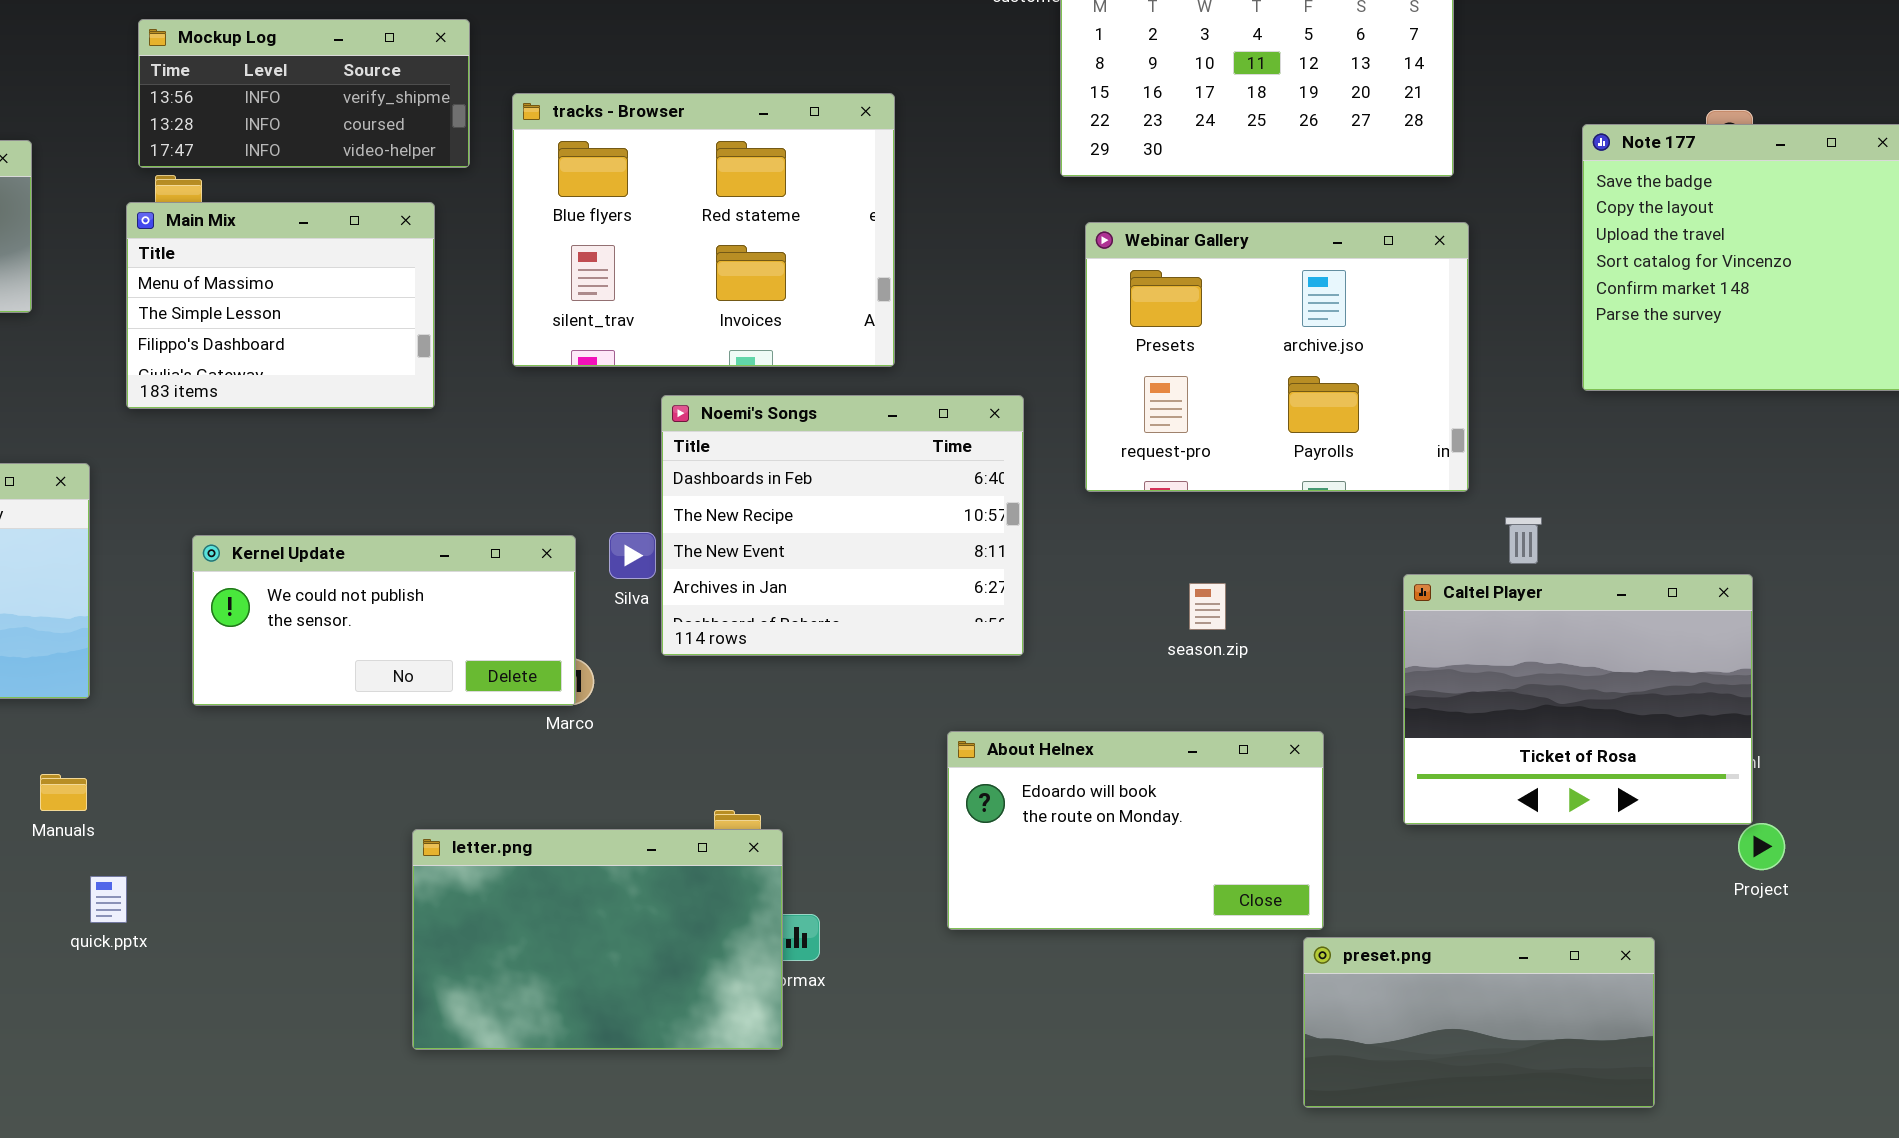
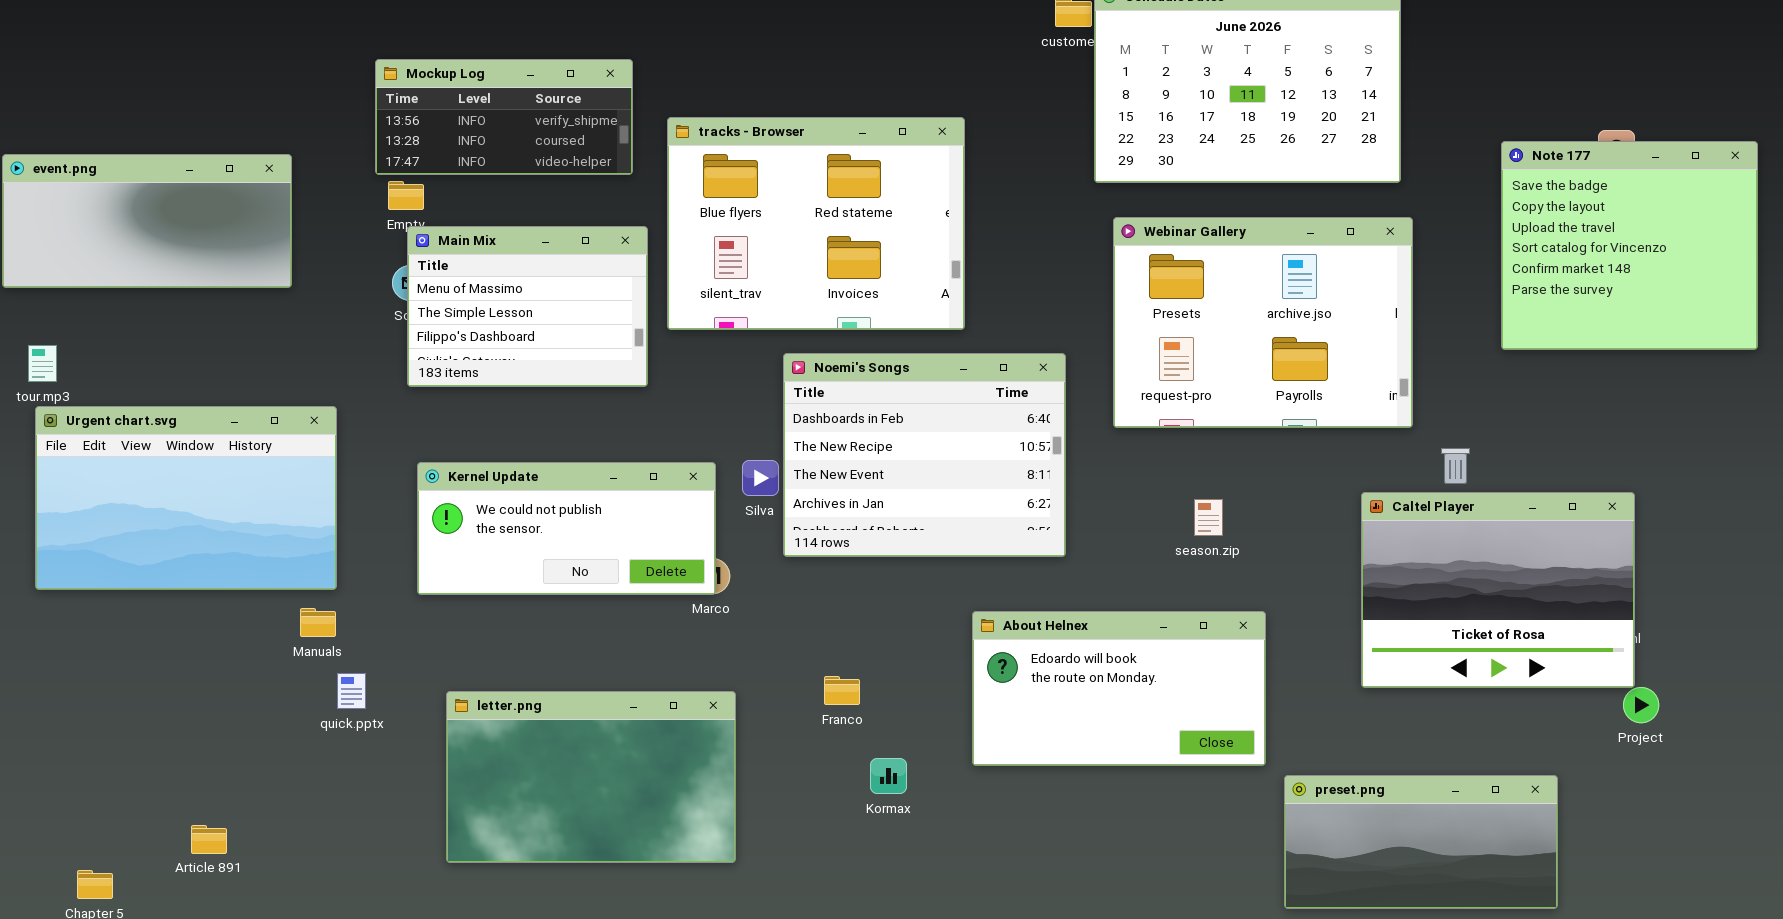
Main Mix: [126,202,435,409] -> [407,226,648,387], moved
About Helnex: [947,731,1324,930] -> [972,611,1266,766], moved
Manuals: [40,774,87,811] -> [300,608,336,637], moved
letter.png: [412,829,783,1050] -> [446,691,736,863], moved
quick.pptx: [90,876,127,923] -> [337,673,366,709], moved

